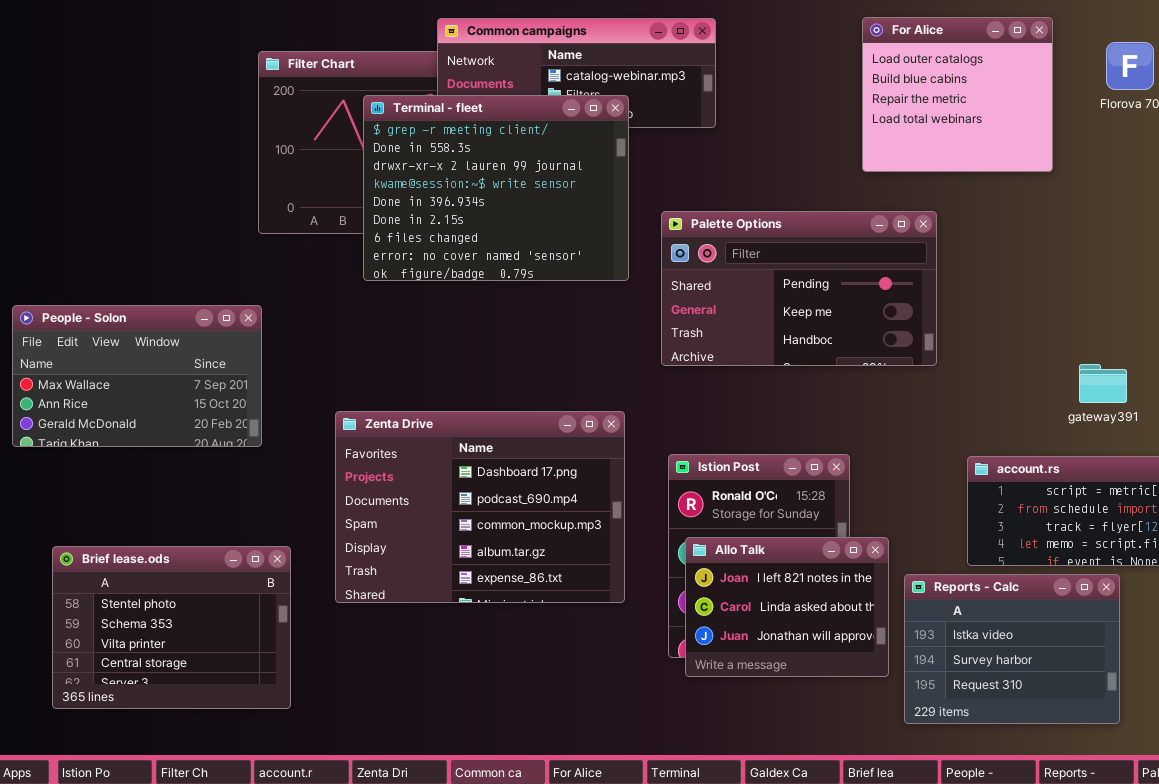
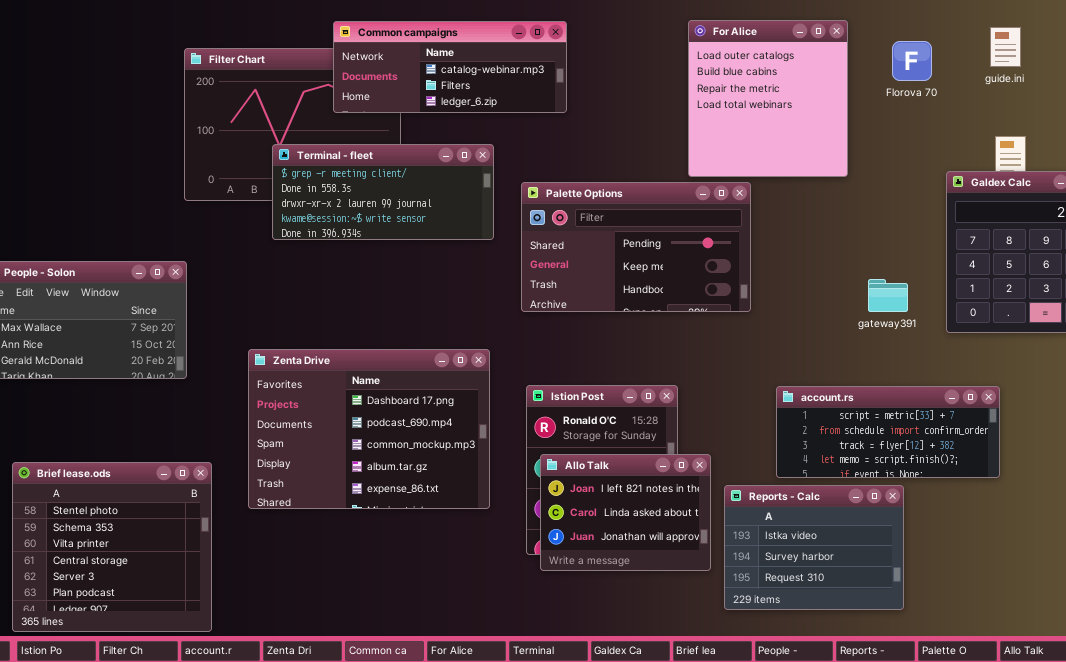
For Alice: [862,17,1053,172] -> [688,20,848,177], resized
Terminal - fleet: [363,95,629,281] -> [272,144,494,240], resized
gateway391: [1079,364,1127,403] -> [868,279,908,312], moved
Brief lease.ods: [52,546,291,709] -> [12,462,212,632], resized

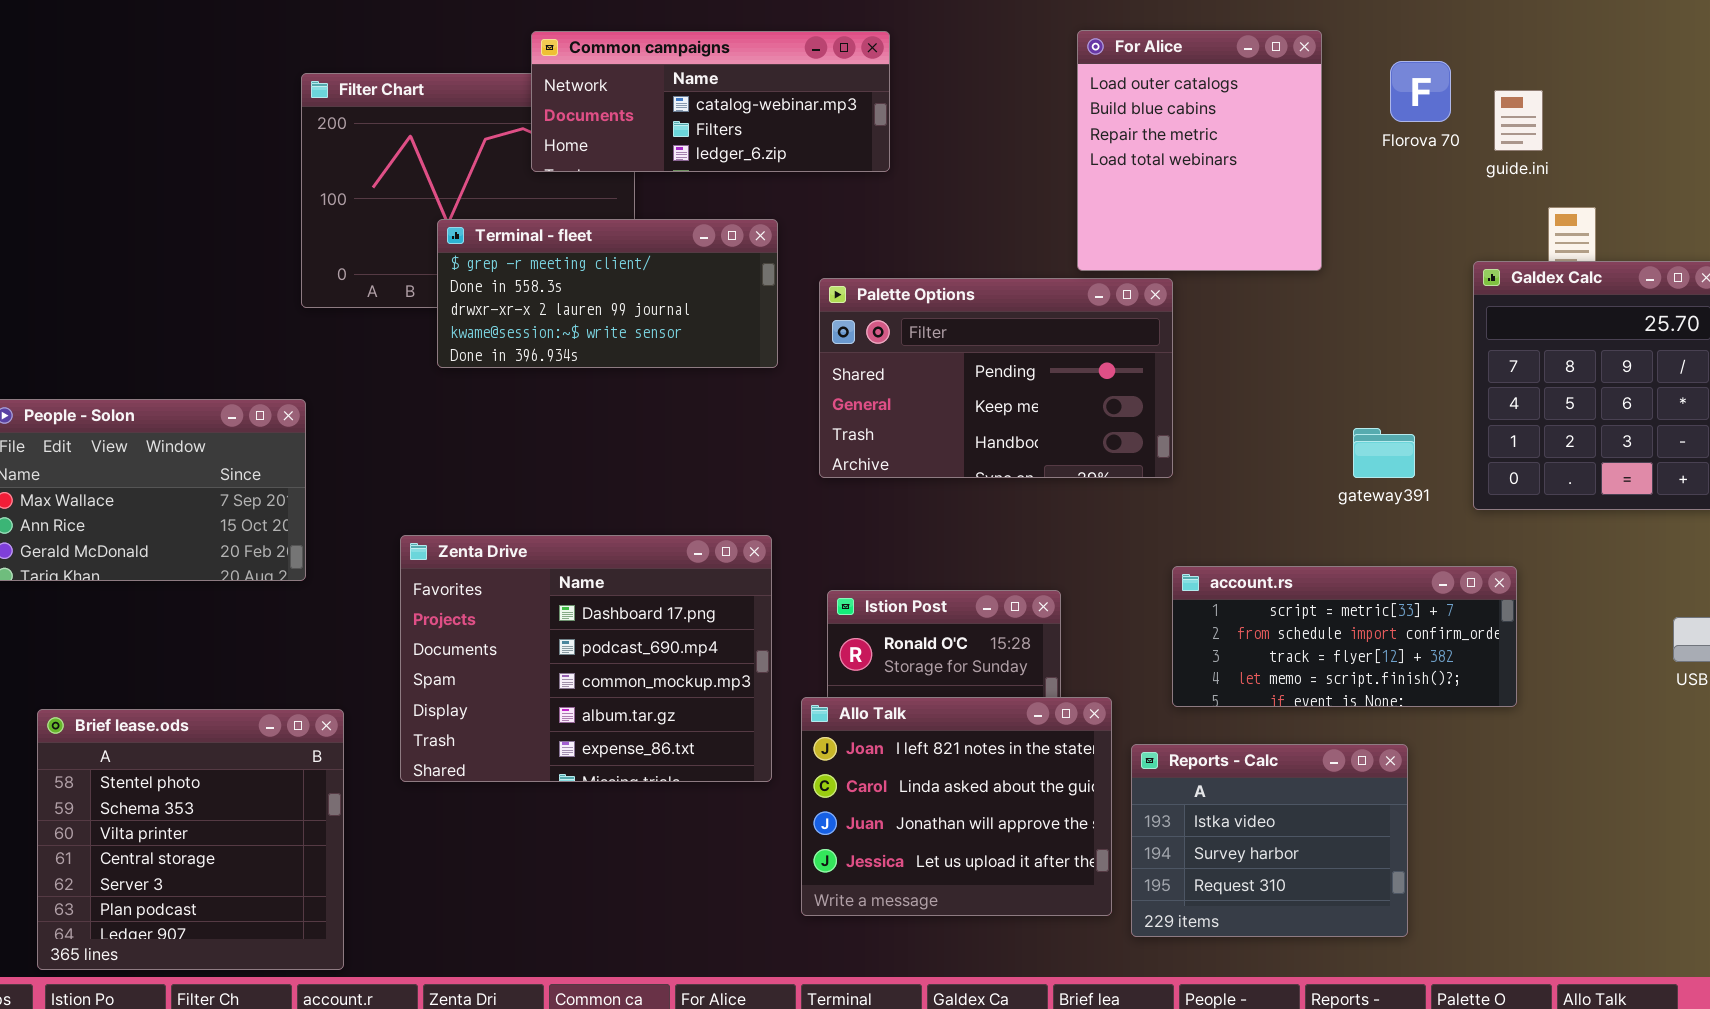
guide.ini: [990,27,1021,67] -> [1494,90,1543,151], moved
account.rs: [776,386,1000,478] -> [1172,566,1517,707], moved
Allo Talk: [540,454,711,571] -> [801,697,1112,916], resized

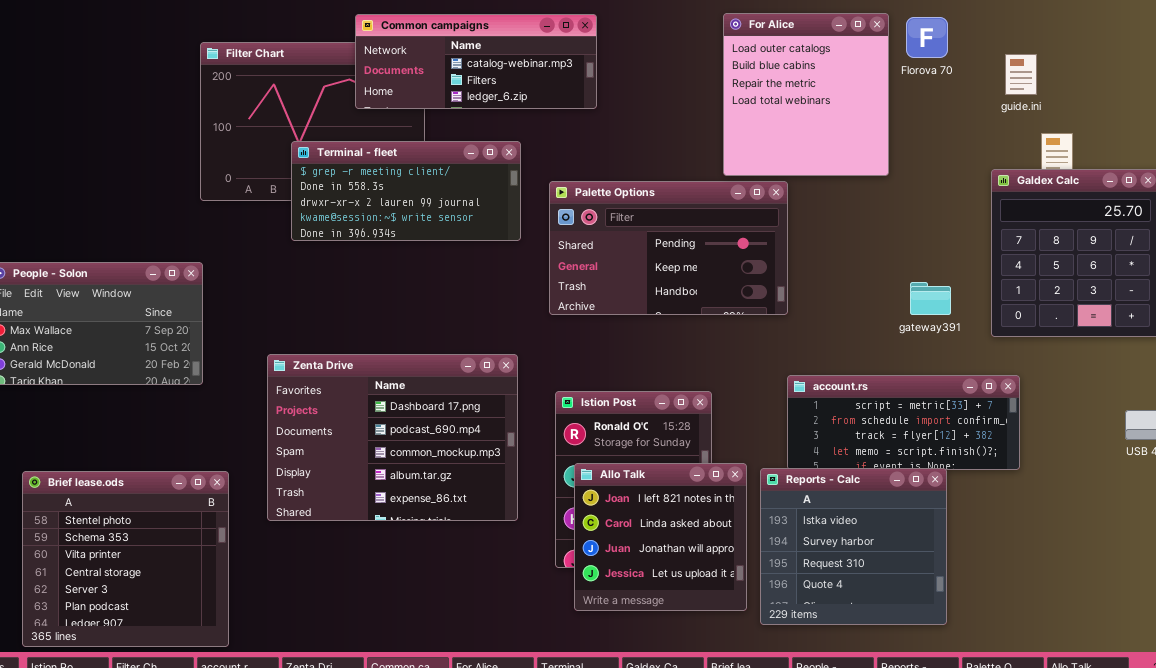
Florova 70: [1390,61,1451,122] -> [906,17,948,58], moved
Allo Talk: [801,697,1112,916] -> [574,463,747,611], resized
Reports - Calc: [1131,744,1408,937] -> [760,468,947,625], resized

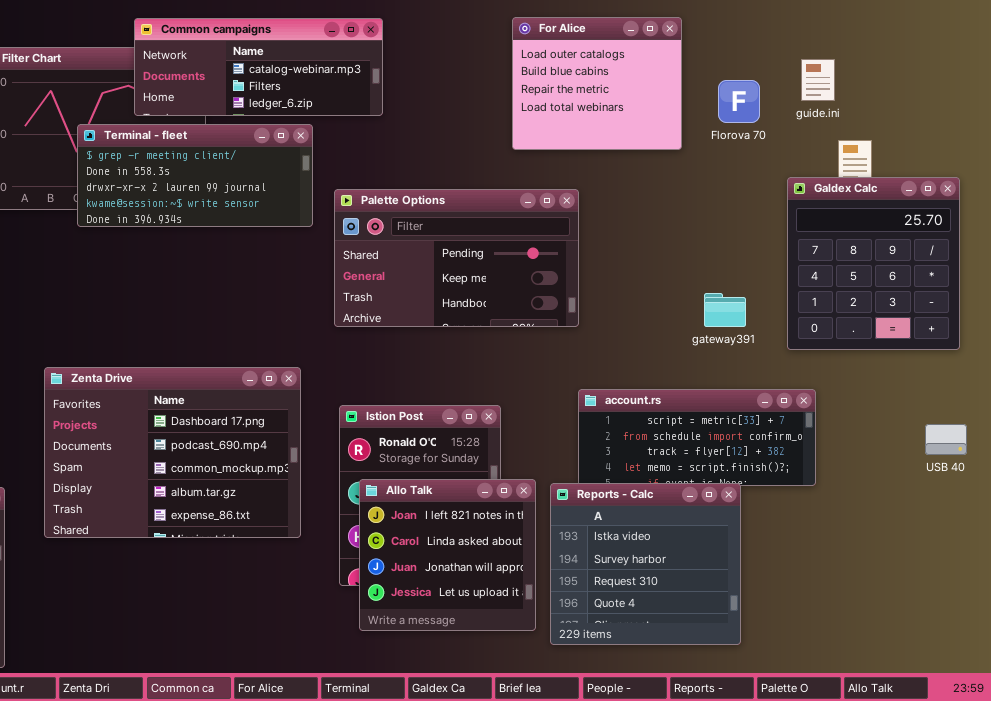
For Alice: [723,13,889,176] -> [512,17,682,150], resized
Florova 70: [906,17,948,58] -> [718,80,760,123], moved
Terminal - fleet: [291,141,521,241] -> [77,124,313,227], moved

